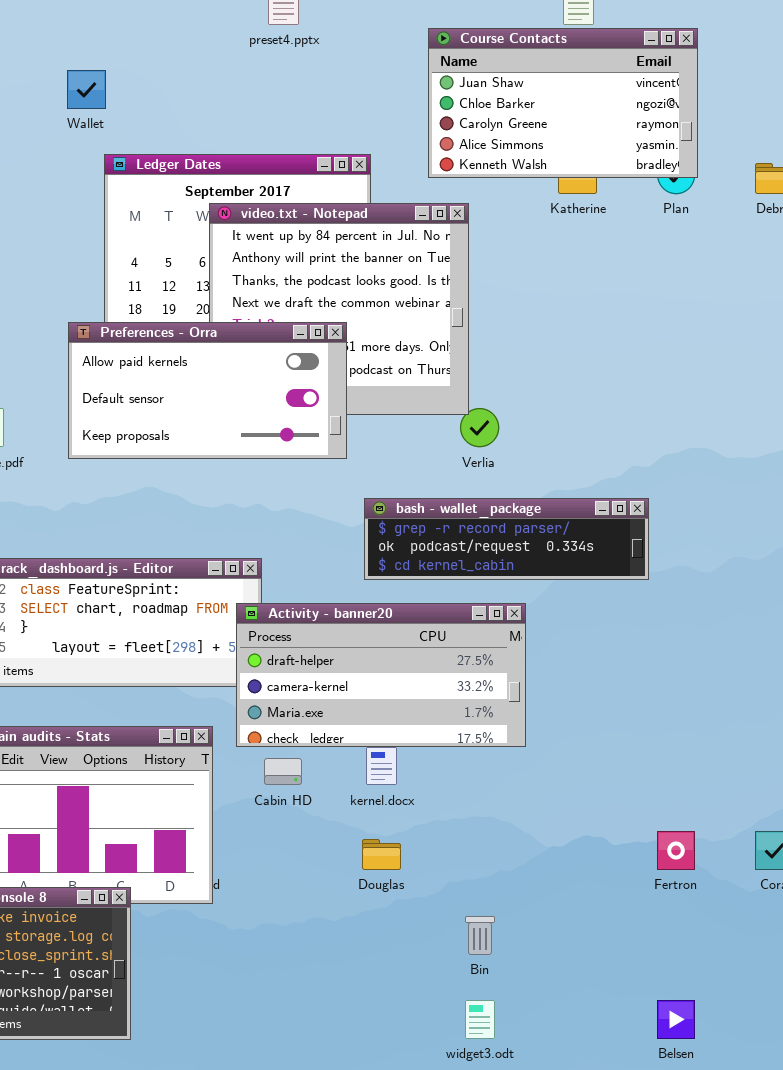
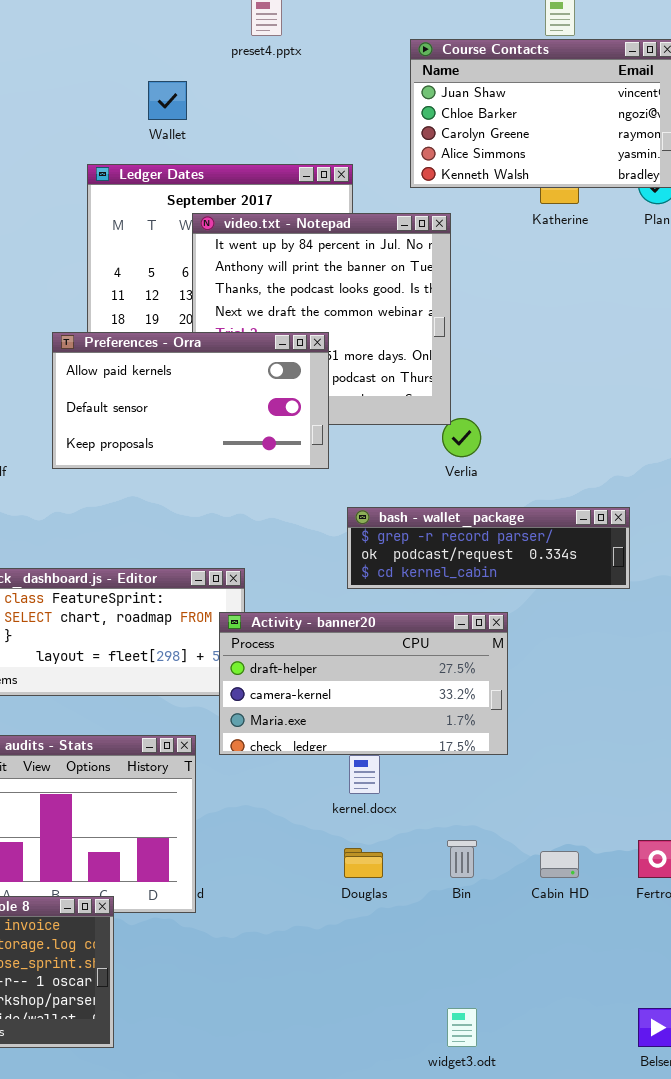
Wallet: [67,70,106,109] -> [148,81,187,120], moved
Cabin HD: [264,758,302,785] -> [540,851,579,878], moved
Bin: [465,916,495,955] -> [447,840,477,878], moved

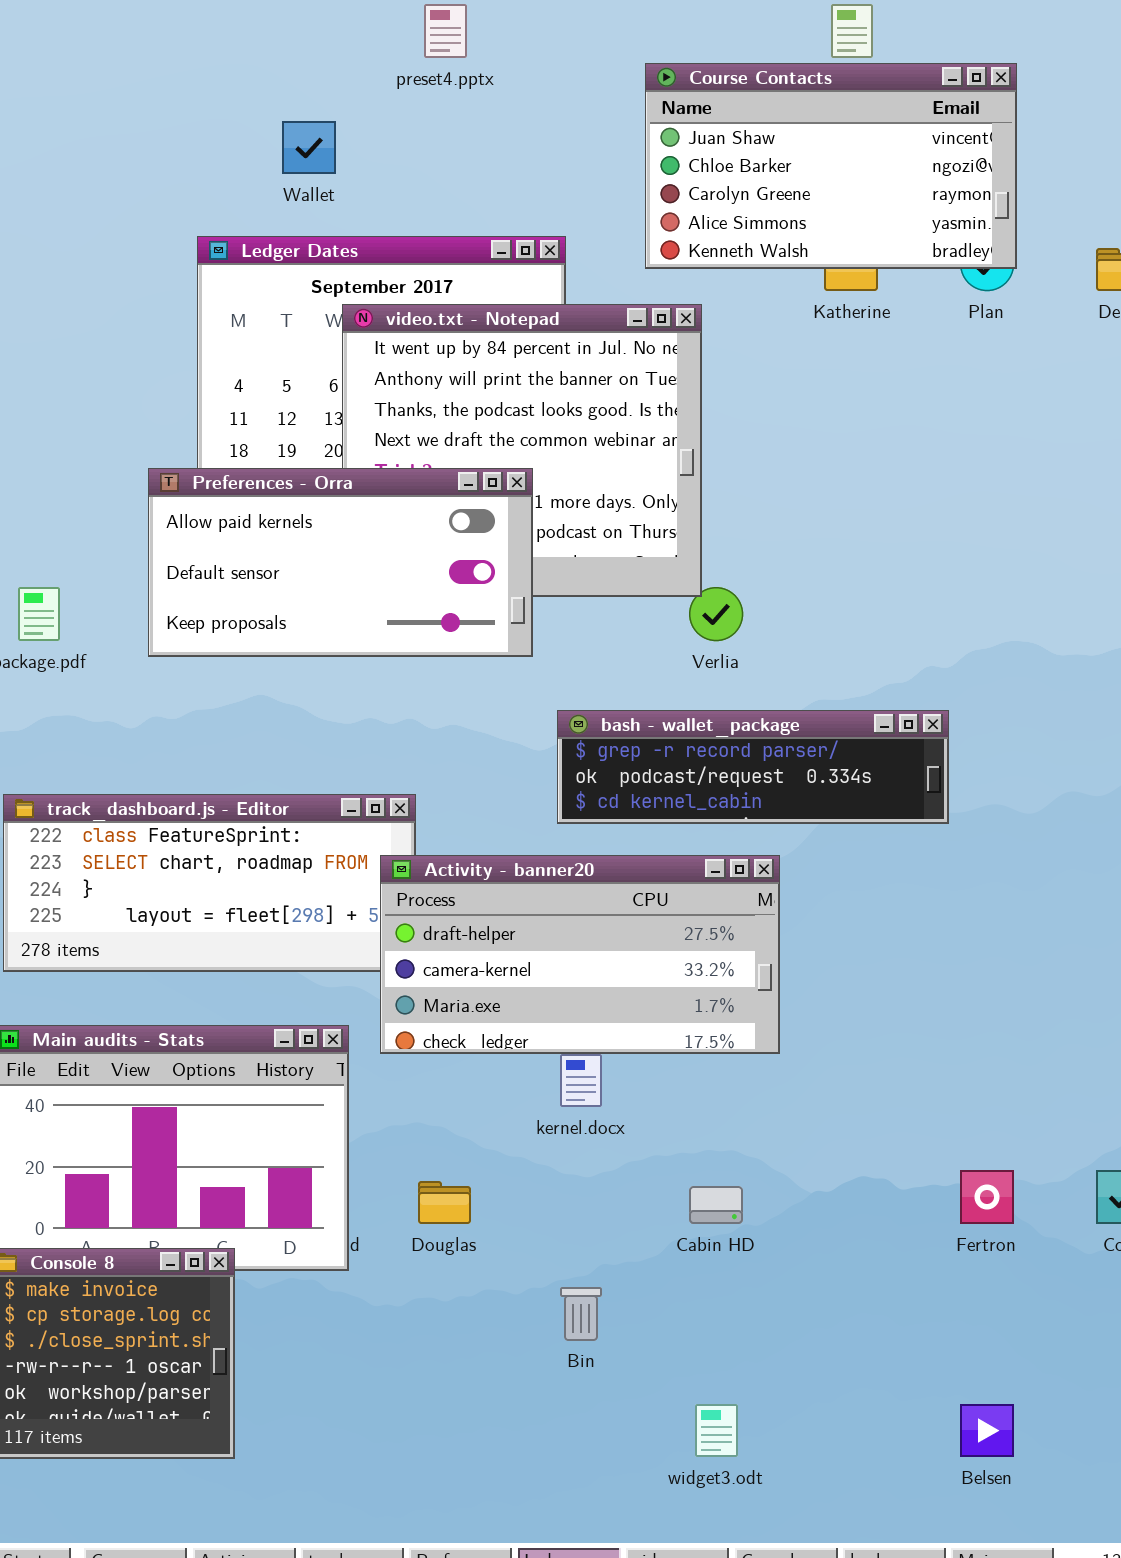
Bin: [447,840,477,878] -> [560,1287,602,1341], moved
Douglas: [344,848,383,878] -> [418,1181,471,1224], moved
Cabin HD: [540,851,579,878] -> [689,1186,743,1224], moved

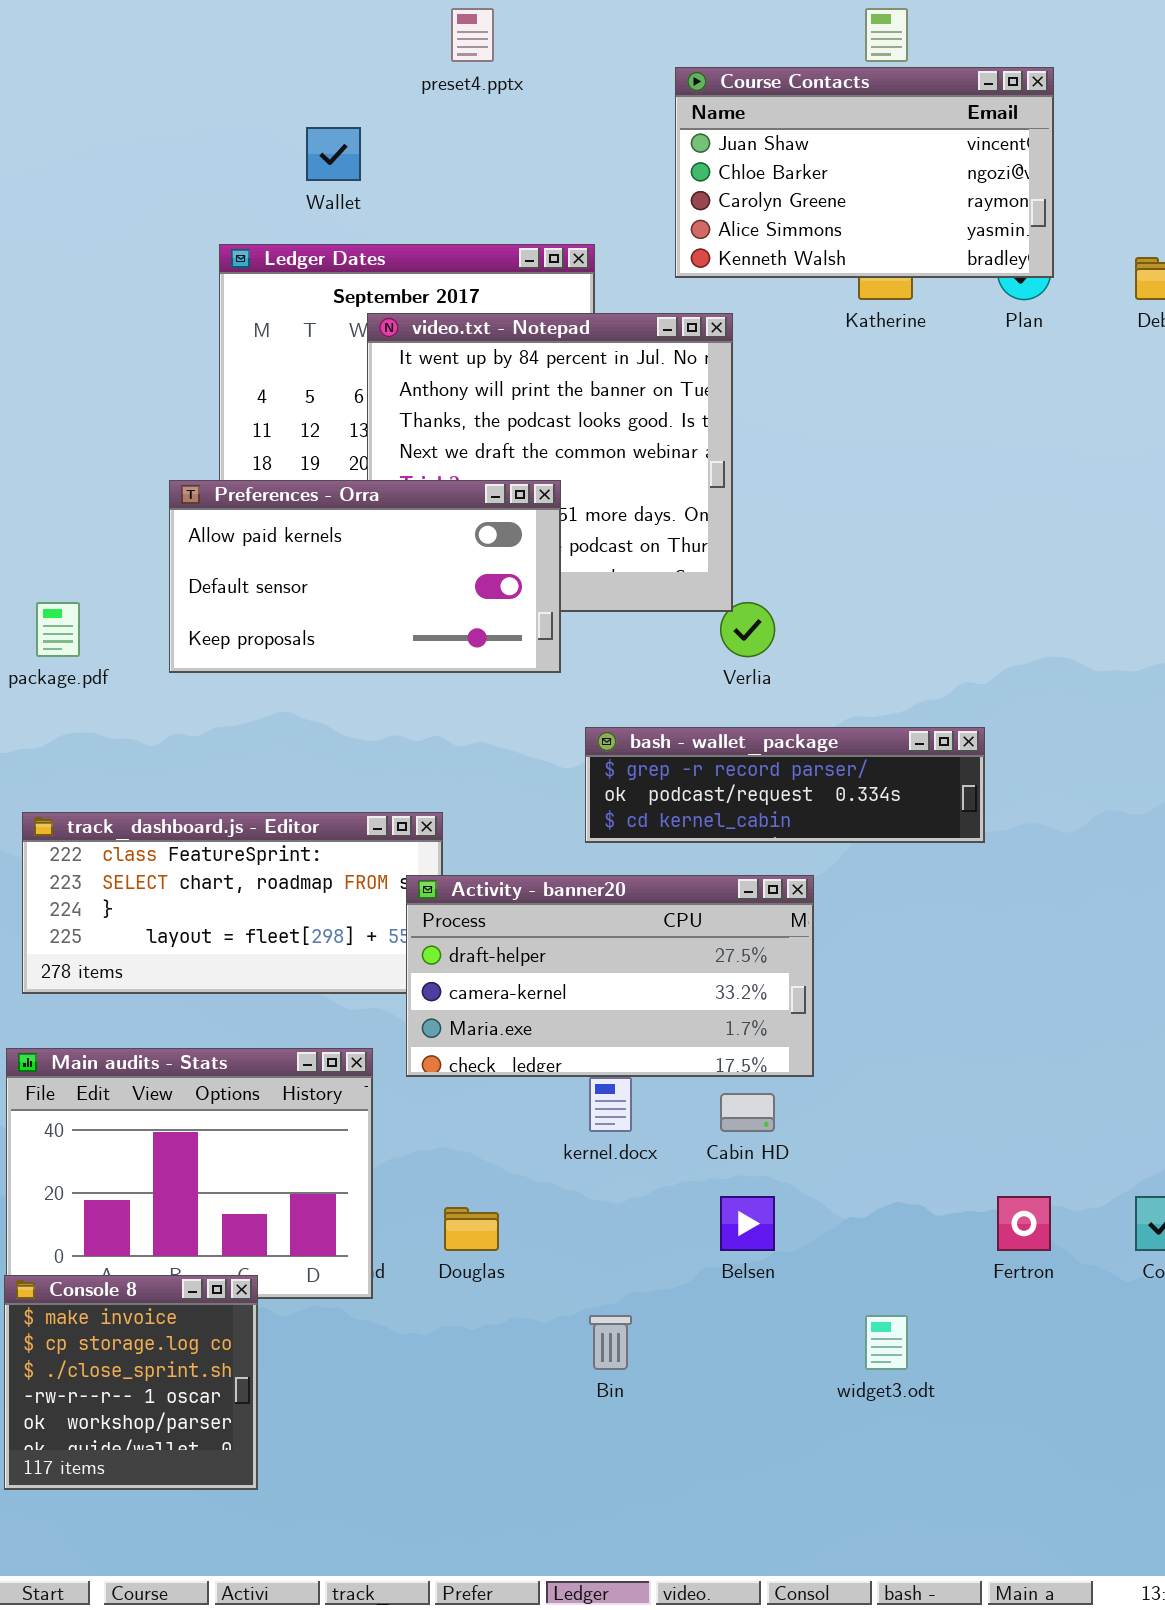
Cabin HD: [689,1186,743,1224] -> [720,1093,775,1132], moved
widget3.odt: [695,1404,738,1457] -> [865,1315,908,1370], moved
Belsen: [960,1404,1014,1457] -> [720,1196,775,1251], moved

